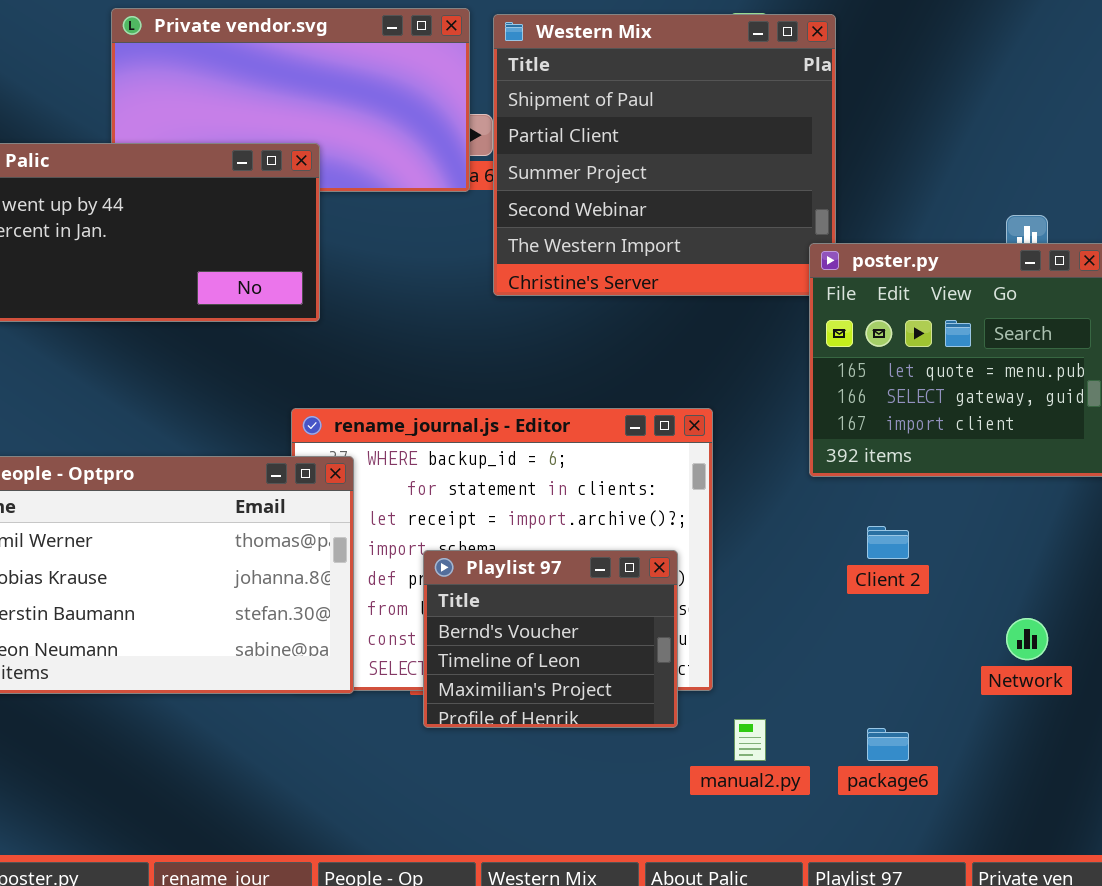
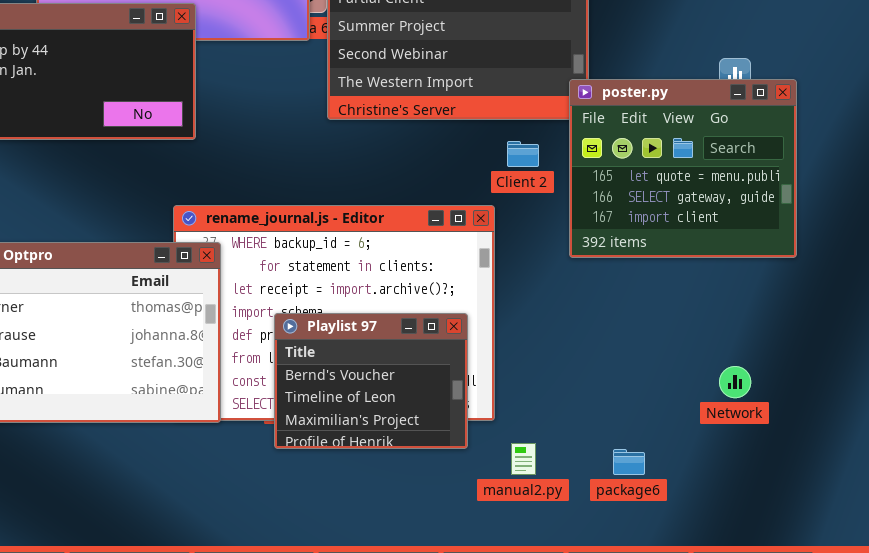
Client 2: [867,526,909,559] -> [507,141,539,167], moved

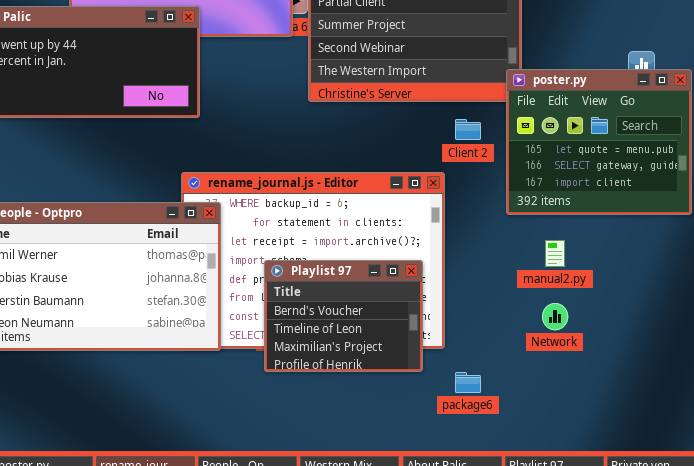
Network: [719,366,751,398] -> [542,303,568,330], moved
manual2.py: [511,443,536,475] -> [545,240,565,267], moved
package6: [613,449,645,475] -> [455,372,481,393], moved

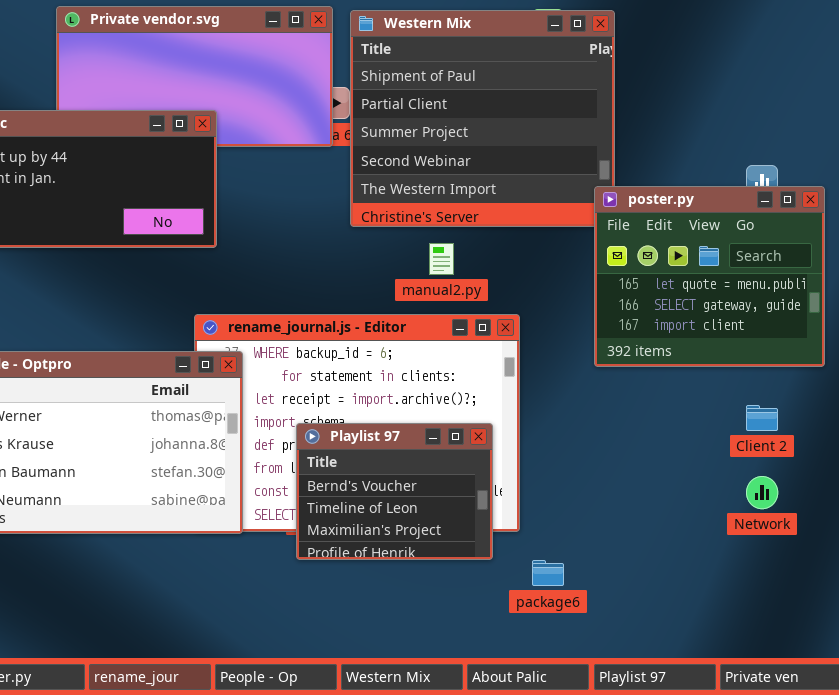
Client 2: [455,119,481,140] -> [746,405,778,431], moved
manual2.py: [545,240,565,267] -> [429,243,454,275], moved
Network: [542,303,568,330] -> [746,476,778,509], moved

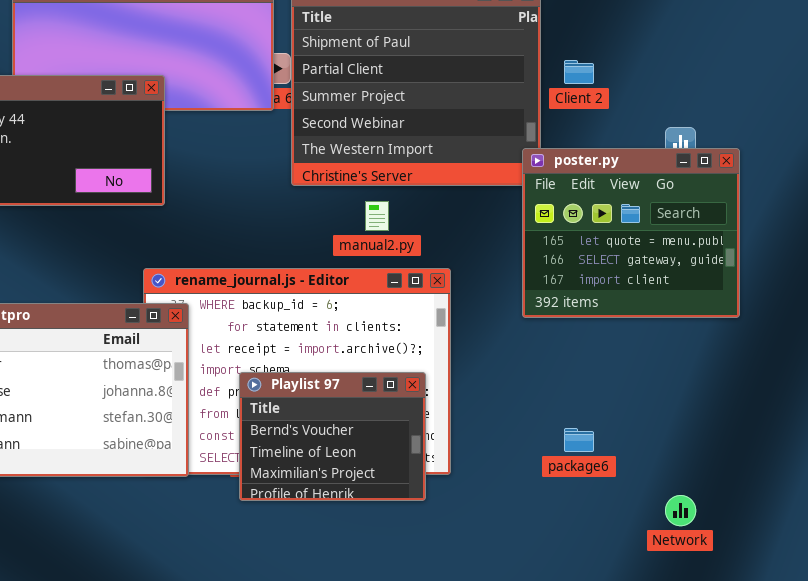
Client 2: [746,405,778,431] -> [564,60,594,84], moved
Network: [746,476,778,509] -> [665,495,696,526], moved
package6: [532,560,564,586] -> [564,428,594,452], moved

